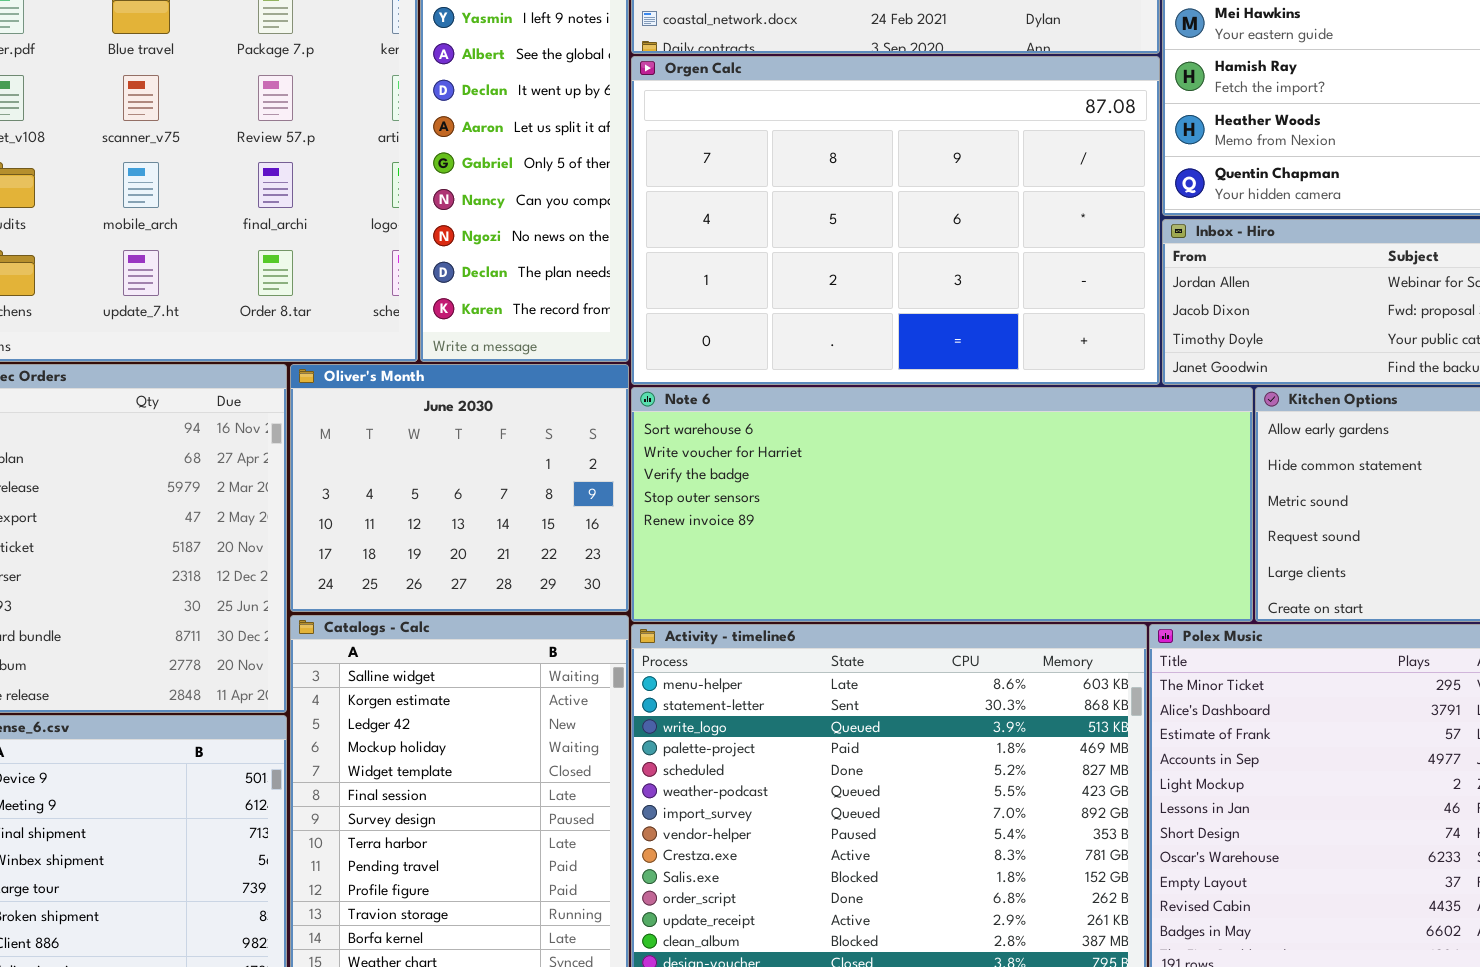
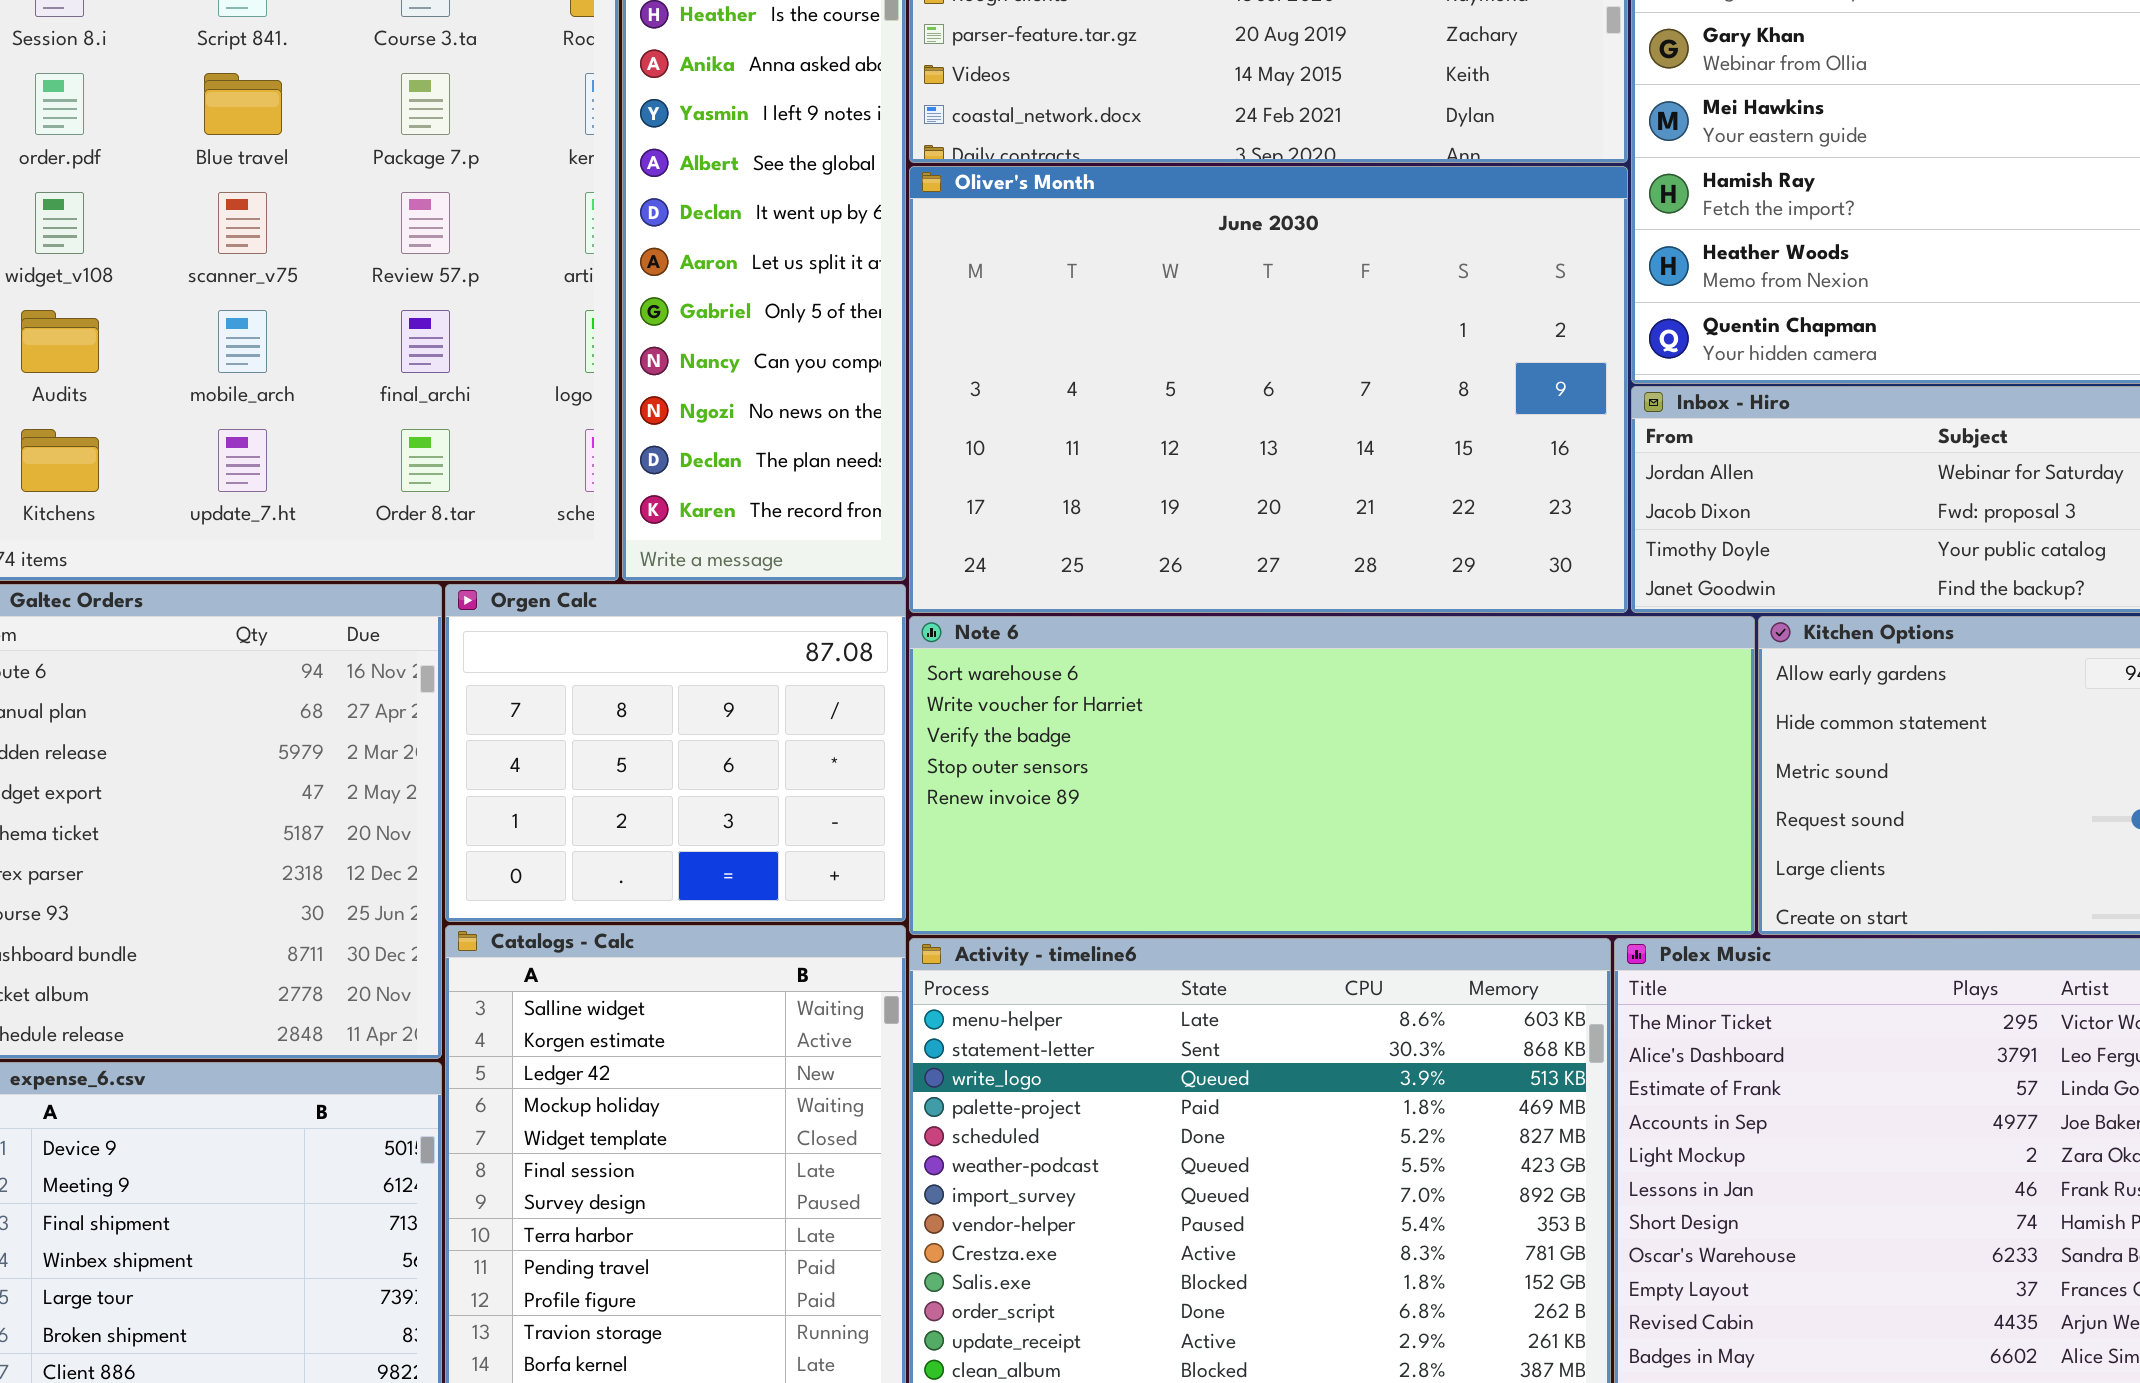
Orgen Calc: [631,56,1160,385] -> [445,584,906,922], moved, resized
Oliver's Month: [290,364,629,612] -> [909,166,1628,613], moved, resized

